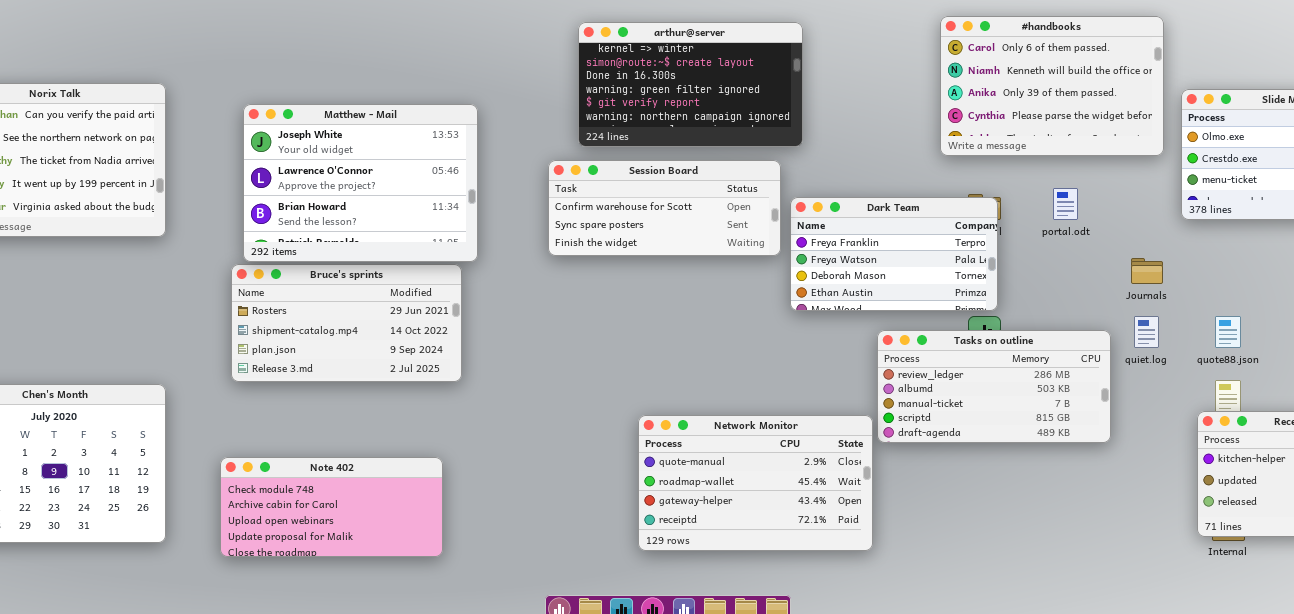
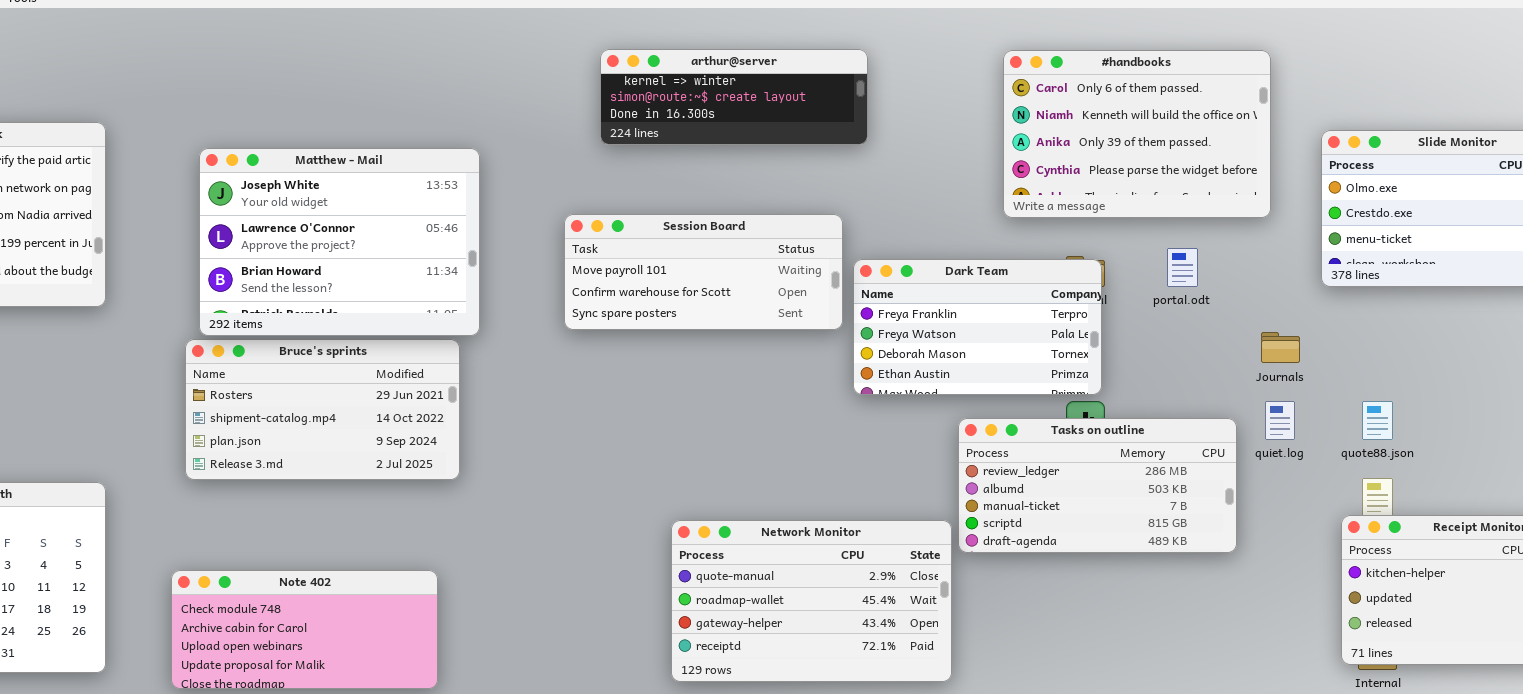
#handbooks: [940,16,1164,156] -> [1003,50,1271,218], moved
arthur@server: [578,22,803,147] -> [600,49,868,145], resized
Session Board: [548,160,781,256] -> [564,214,843,330], scrolled up 1 row

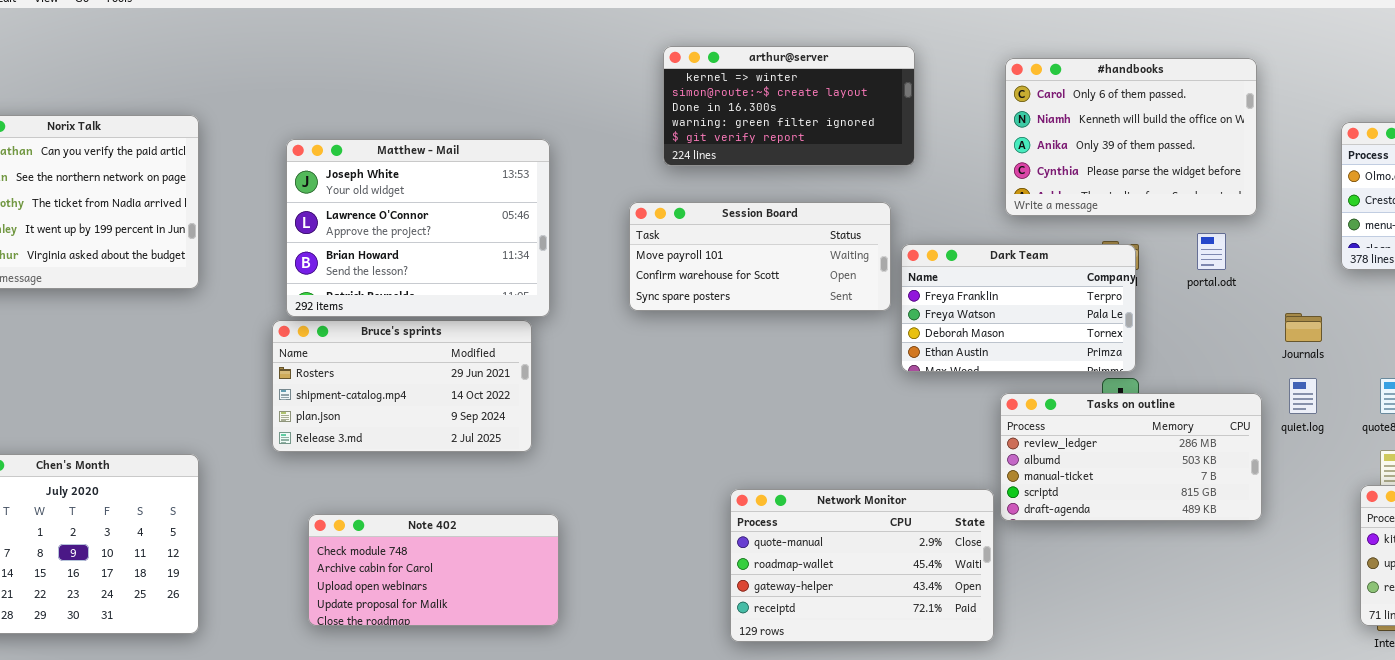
arthur@server: [600,49,868,145] -> [663,46,915,166], resized
#handbooks: [1003,50,1271,218] -> [1005,58,1257,216], moved
Note 402: [171,570,438,689] -> [308,514,559,626], moved

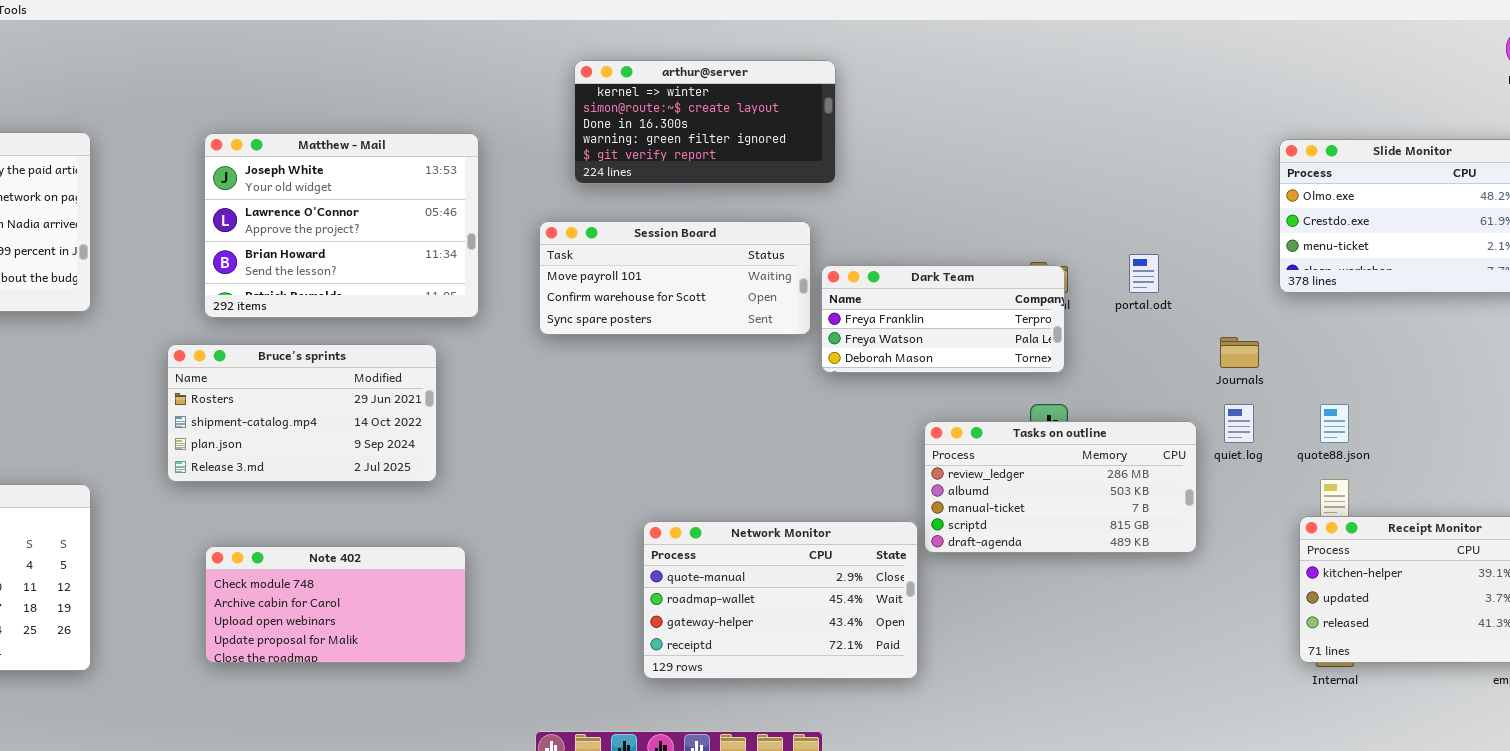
#handbooks: [1005,58,1257,216] -> none, closed
Matthew - Mail: [286,139,550,317] -> [204,133,479,318], moved
Dark Team: [901,244,1136,372] -> [821,265,1065,373], resized

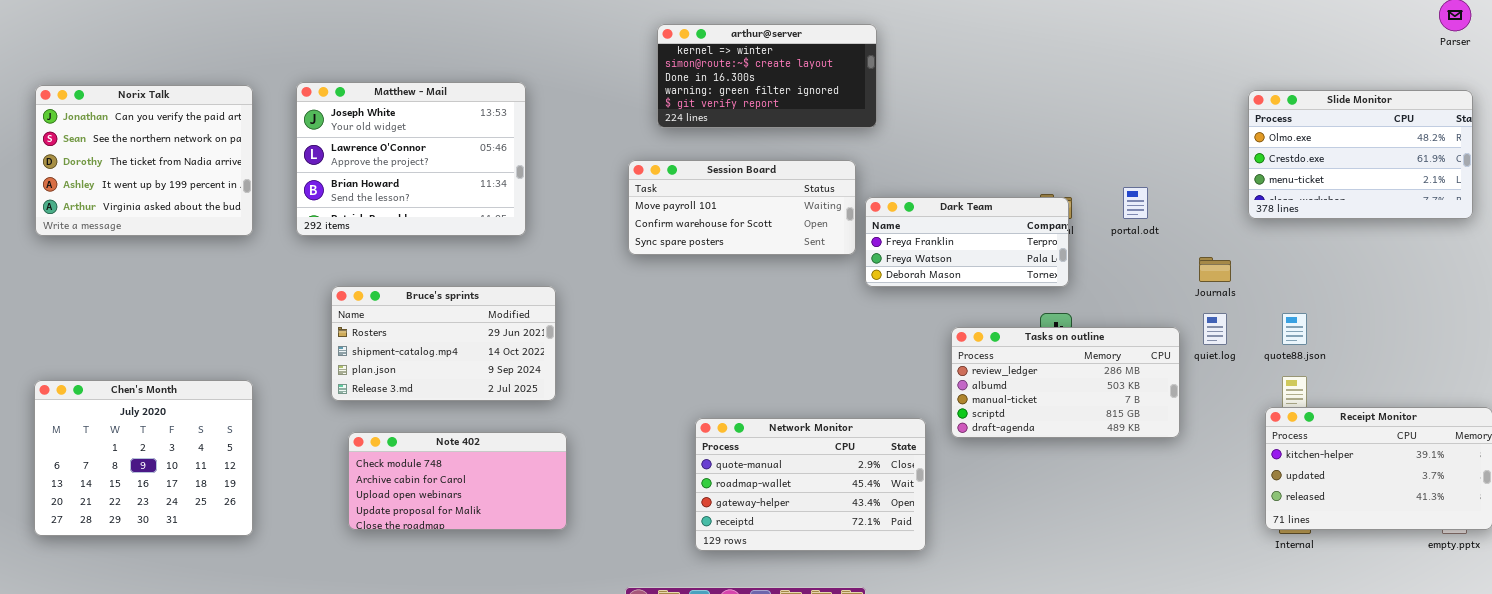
Matthew - Mail: [204,133,479,318] -> [296,82,526,236], moved
Bruce's sprints: [167,344,437,482] -> [331,286,556,401], moved
Network Monitor: [643,521,918,679] -> [695,418,926,551], moved

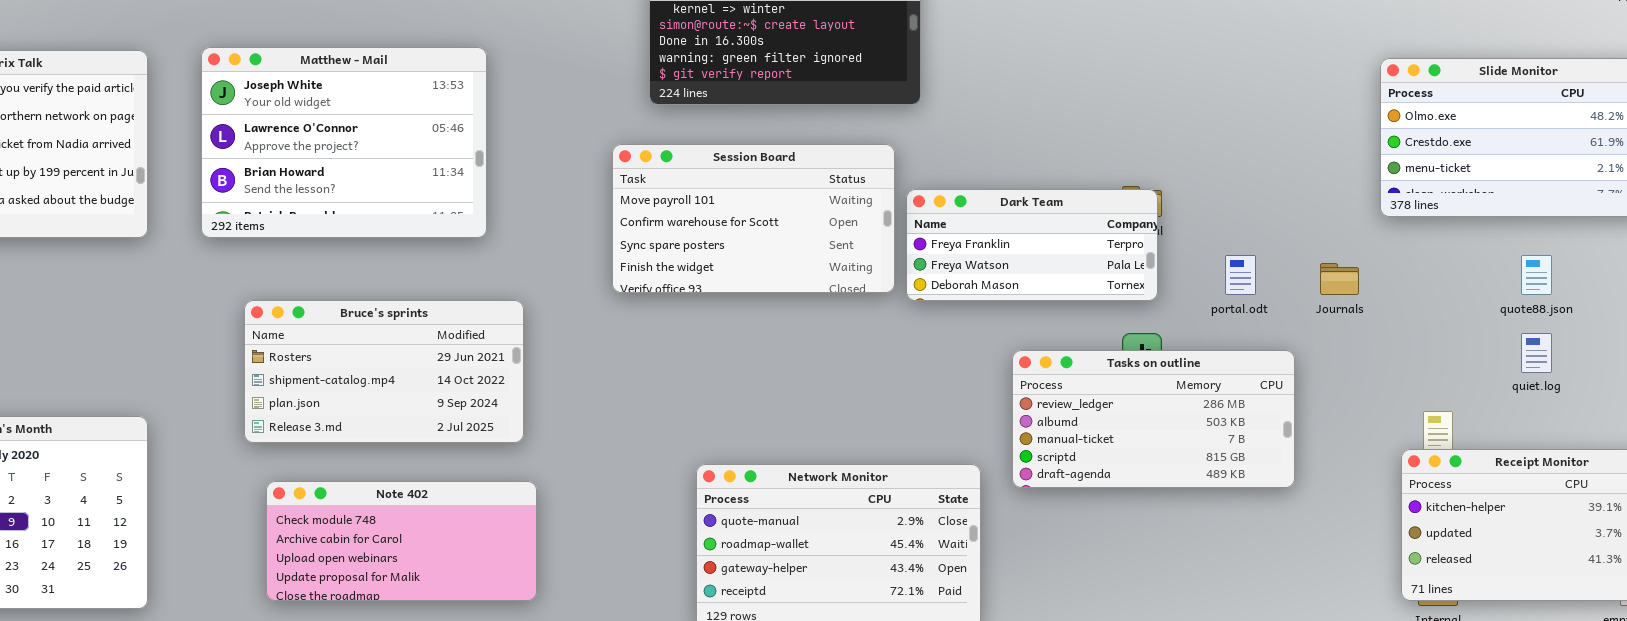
Session Board: [628,160,856,255] -> [612,144,895,293], resized
portal.odt: [1123,187,1148,219] -> [1225,255,1256,295], moved
quiet.log: [1203,313,1227,345] -> [1521,333,1552,373], moved
quote88.json: [1282,313,1307,345] -> [1521,255,1552,295], moved

